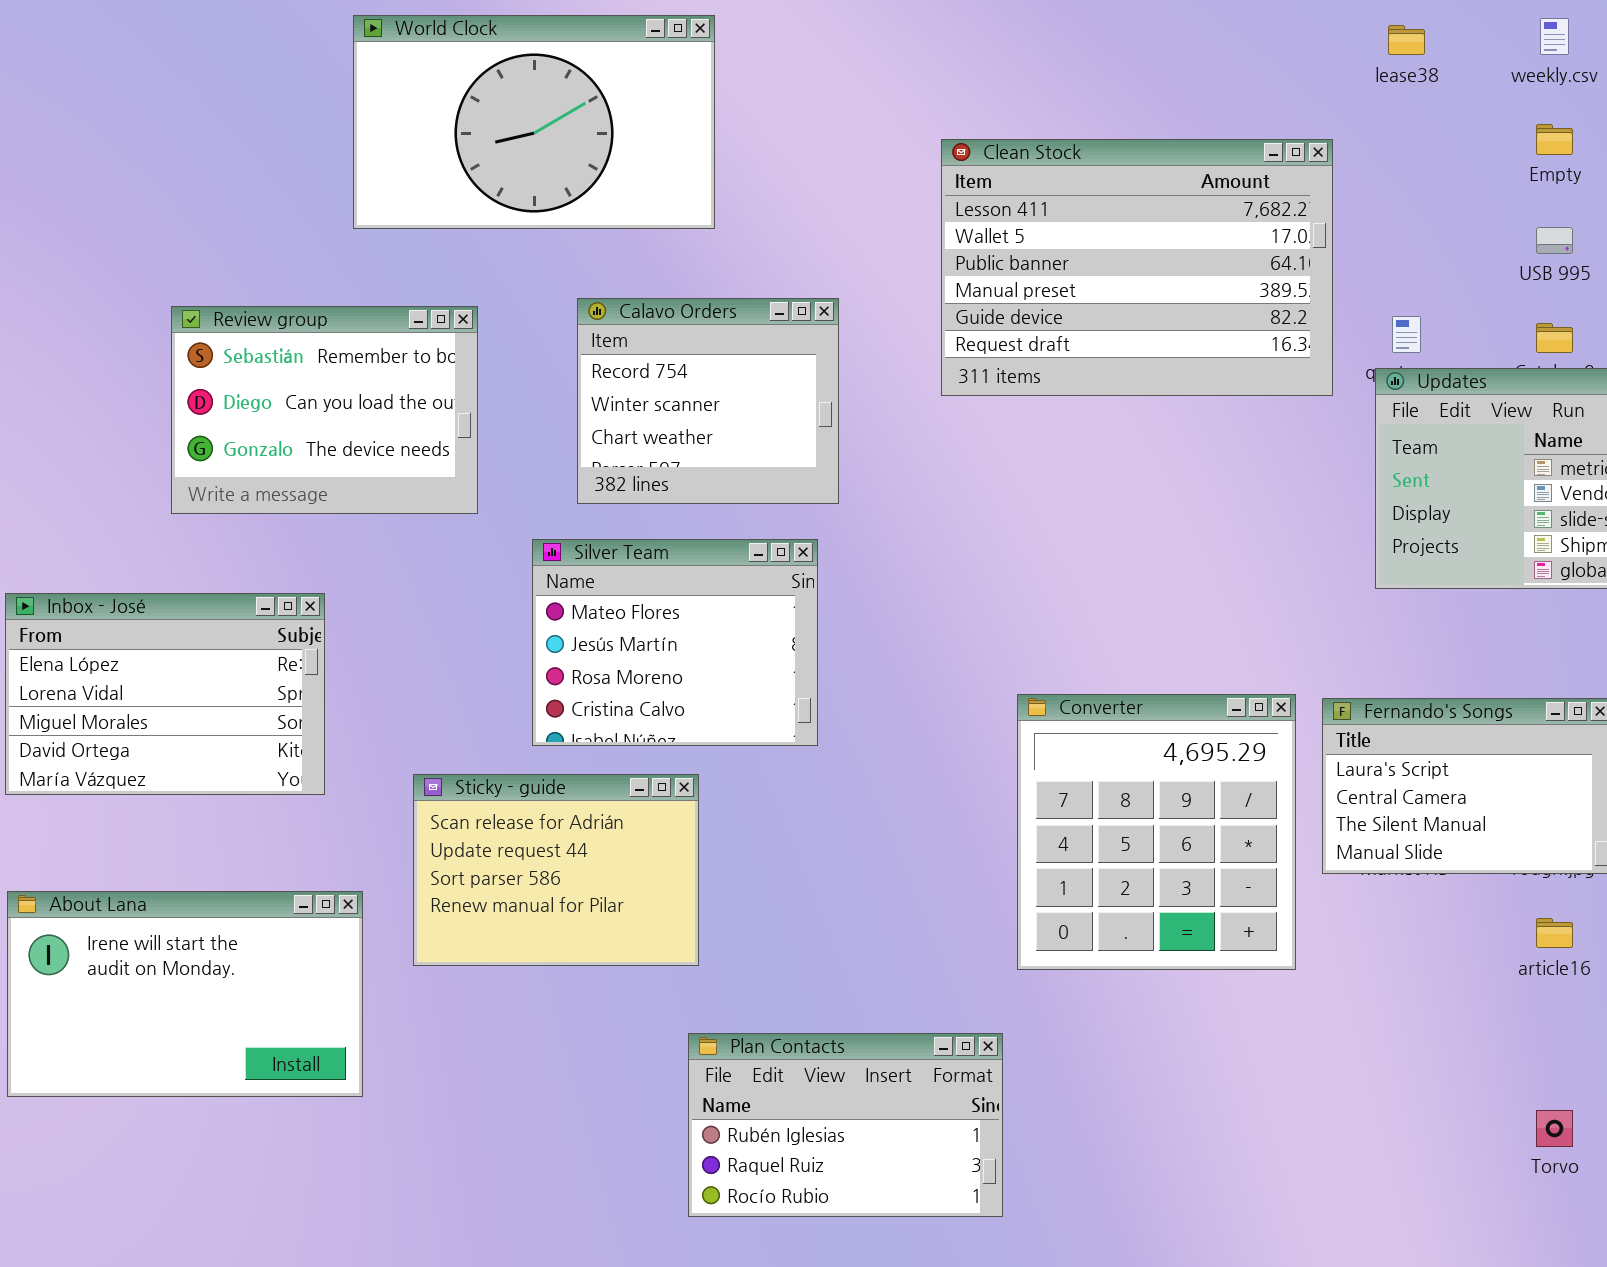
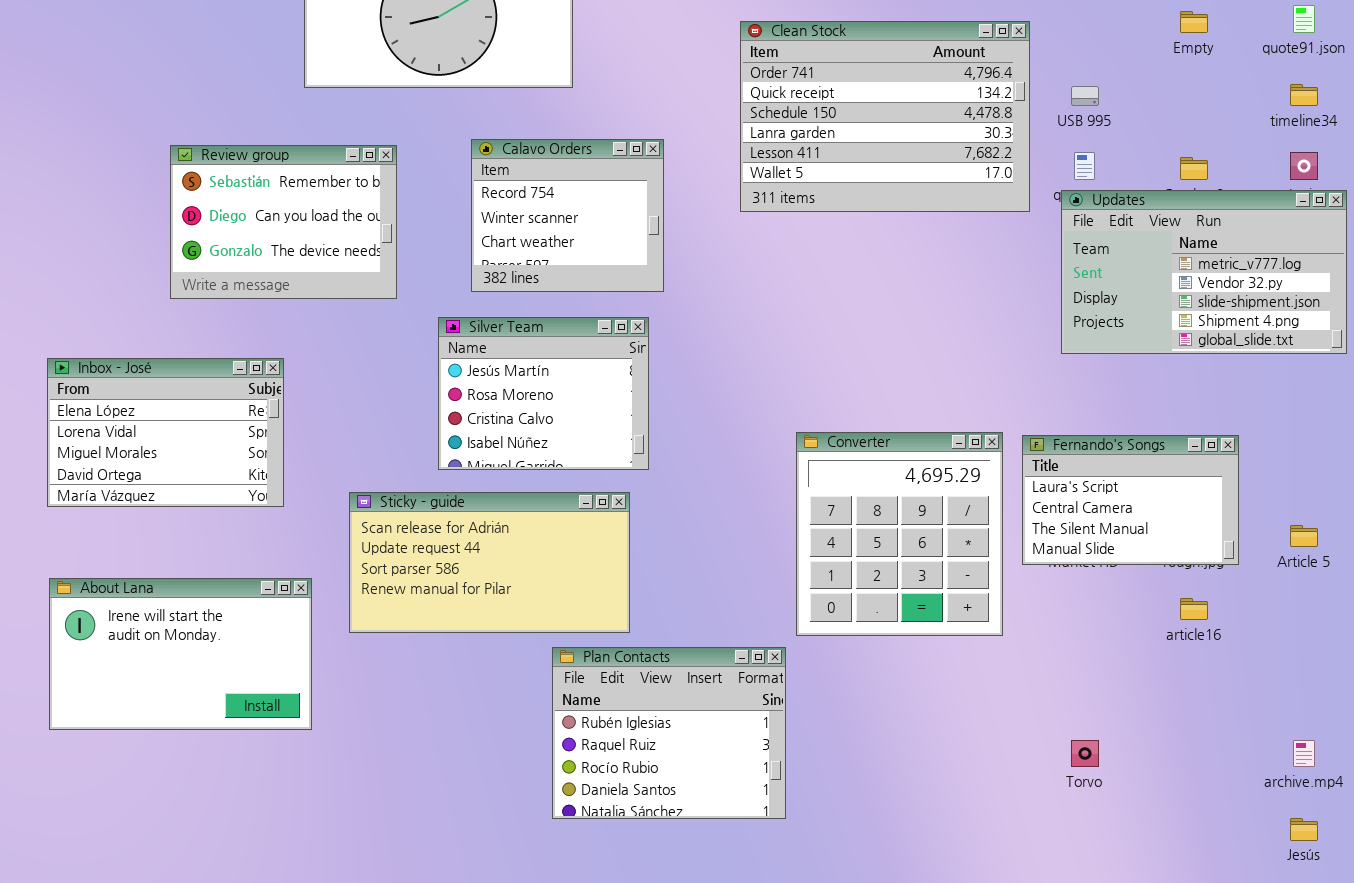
Clean Stock: [941,139,1333,396] -> [740,21,1030,212], scrolled up 4 rows
USB 995: [1536,227,1573,254] -> [1071,86,1099,106], moved
Silver Team: [532,539,818,746] -> [438,317,649,470], scrolled down 1 row
Sticky - guide: [413,774,699,966] -> [349,492,630,633], resized
Plan Contacts: [688,1033,1003,1217] -> [552,647,786,819], resized
Torvo: [1536,1110,1573,1147] -> [1071,740,1099,767], moved

